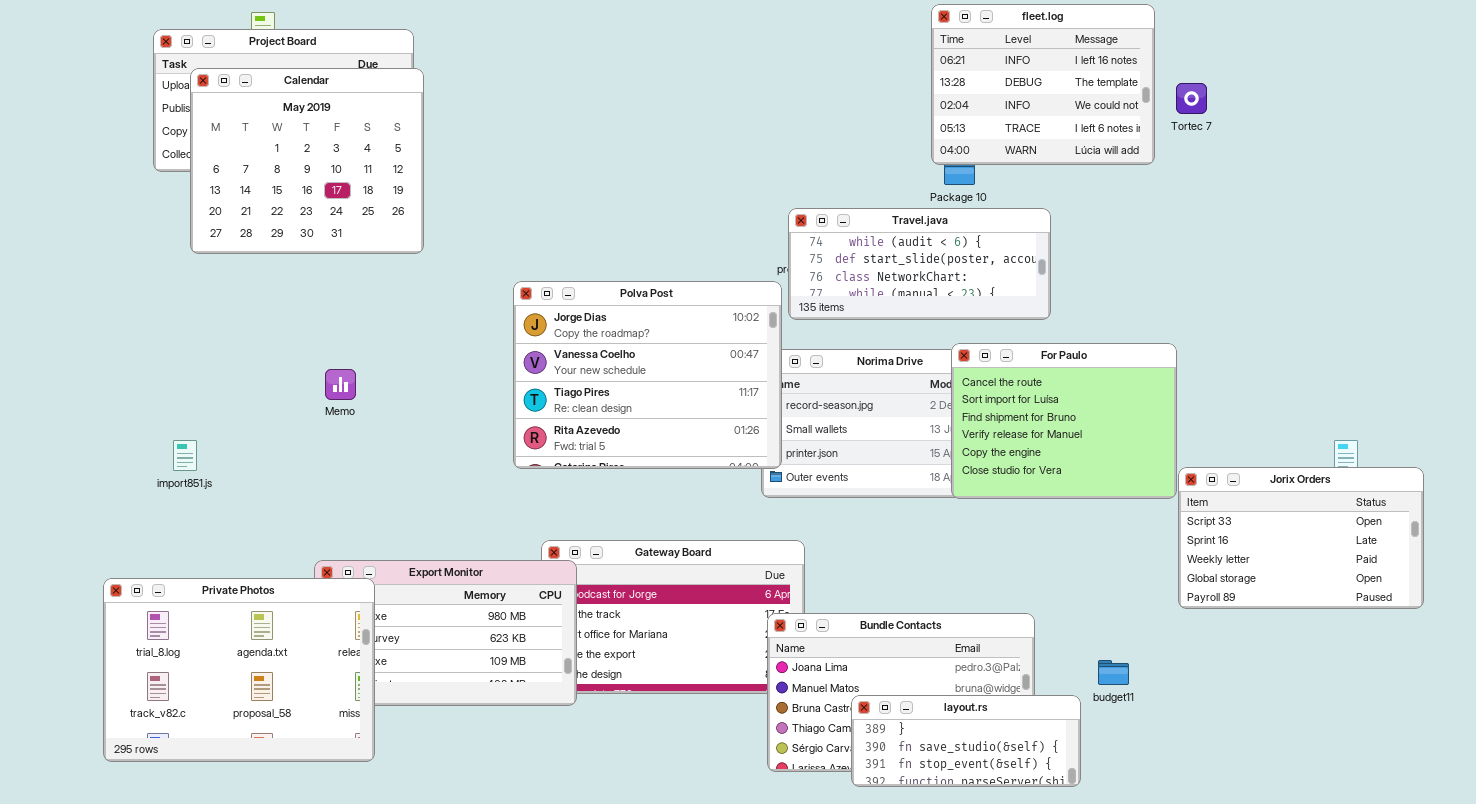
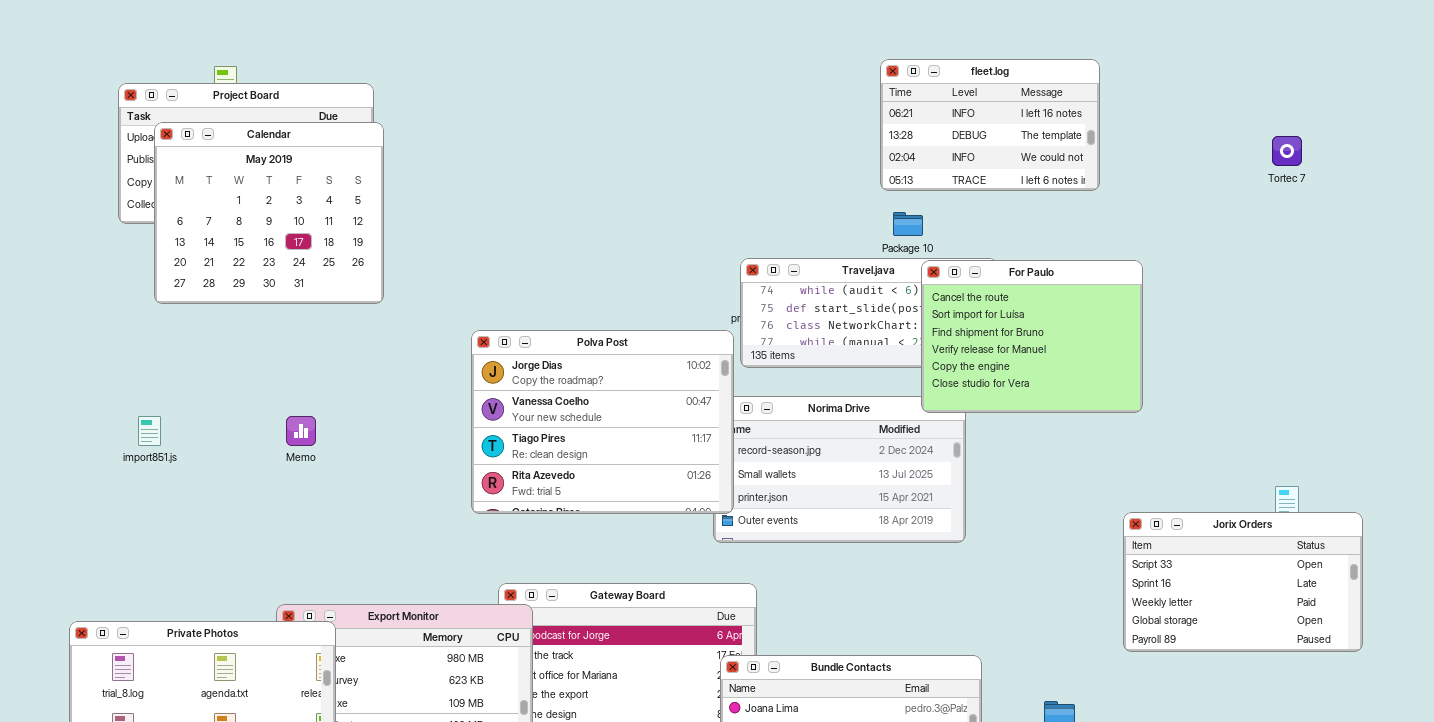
fleet.log: [931,4,1155,165] -> [880,59,1100,191], resized
Tortec 7: [1176,83,1207,114] -> [1272,136,1302,166], moved
For Paulo: [951,343,1177,499] -> [921,260,1143,413], moved
import851.js: [173,440,197,471] -> [138,416,161,446], moved

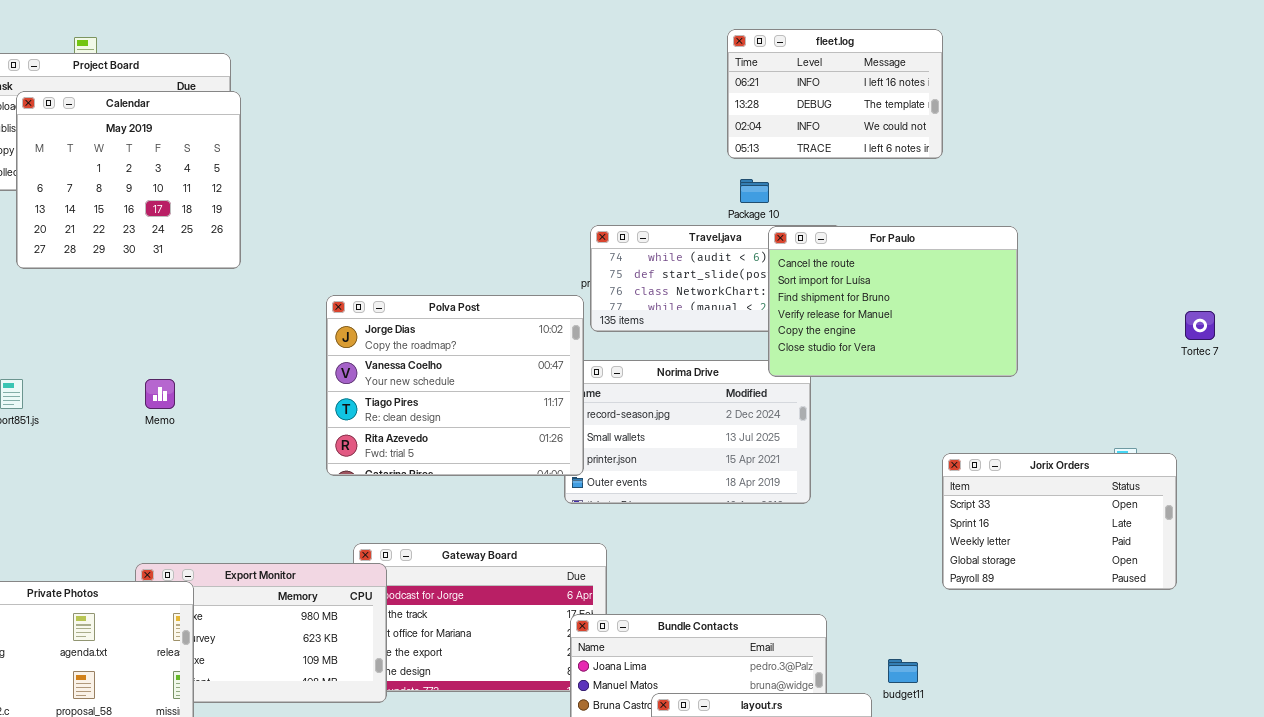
Tortec 7: [1272,136,1302,166] -> [1185,311,1215,340], moved
For Paulo: [921,260,1143,413] -> [768,226,1018,377], resized
Jorix Orders: [1123,512,1363,652] -> [942,453,1177,590], moved

